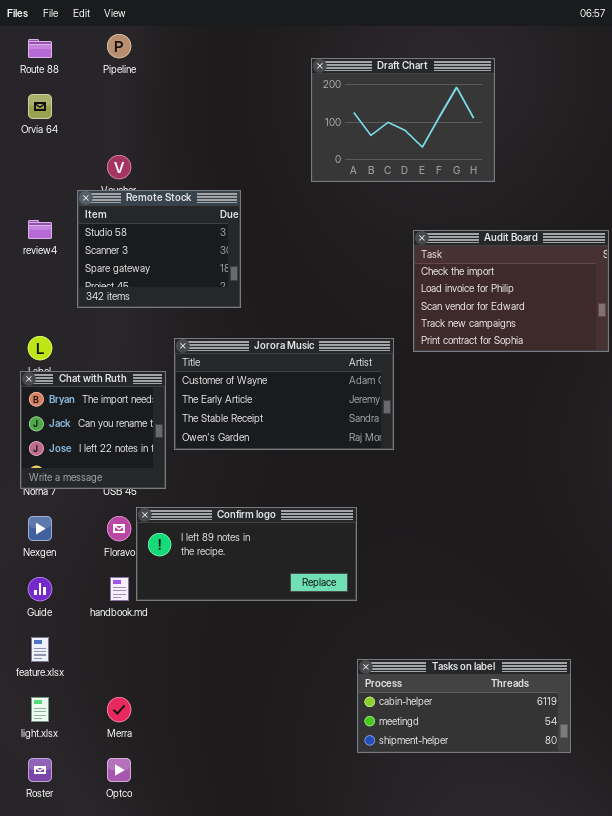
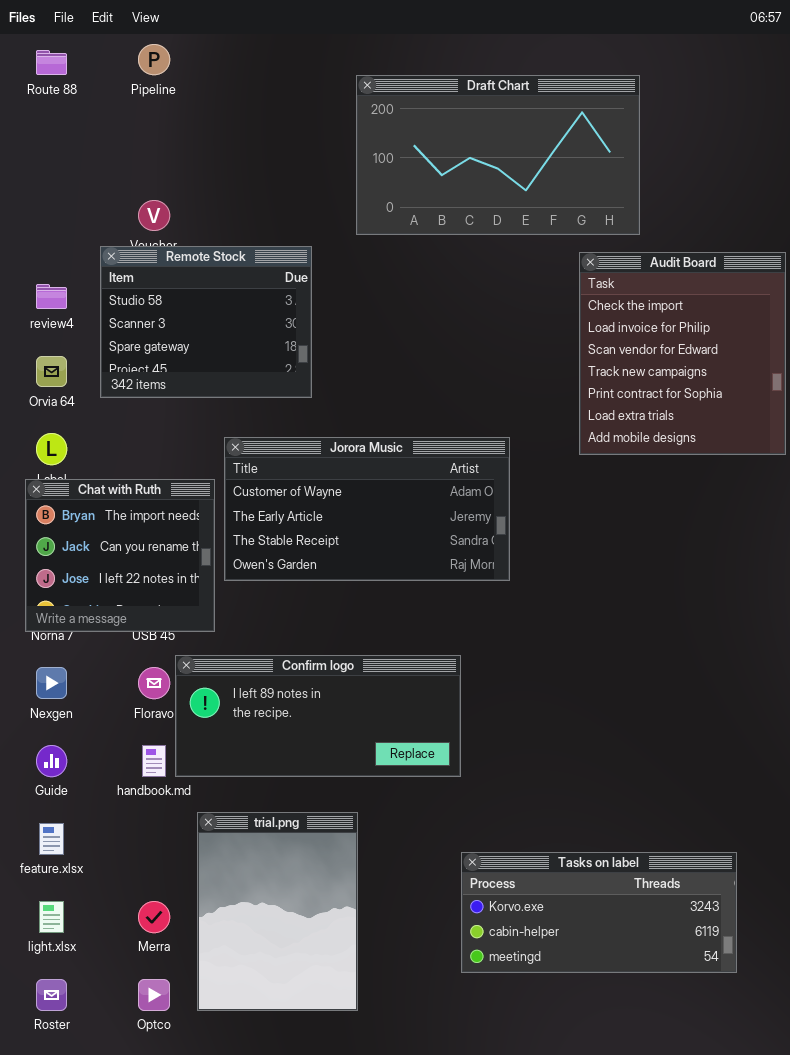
Draft Chart: [311,58,495,182] -> [356,75,640,235], resized
Orvia 64: [28,94,52,119] -> [36,356,67,387], moved
Audit Board: [413,230,609,352] -> [579,252,786,455], resized
trial.png: none -> [197,812,358,1011], opened
Tasks on label: [357,659,571,753] -> [461,852,737,973], scrolled up 1 row

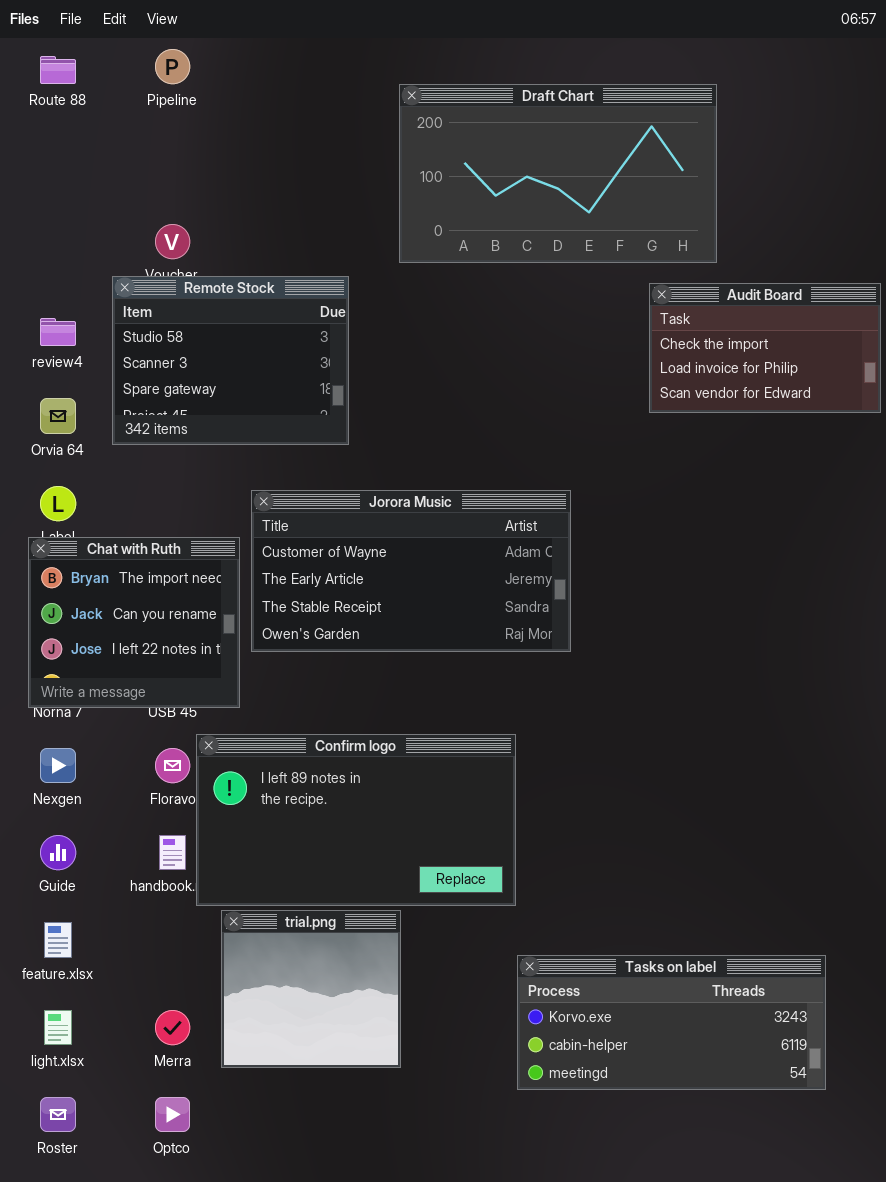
Audit Board: [579,252,786,455] -> [649,283,881,413], resized
Confirm logo: [175,655,461,777] -> [196,734,516,906], resized
trial.png: [197,812,358,1011] -> [221,910,401,1068], resized

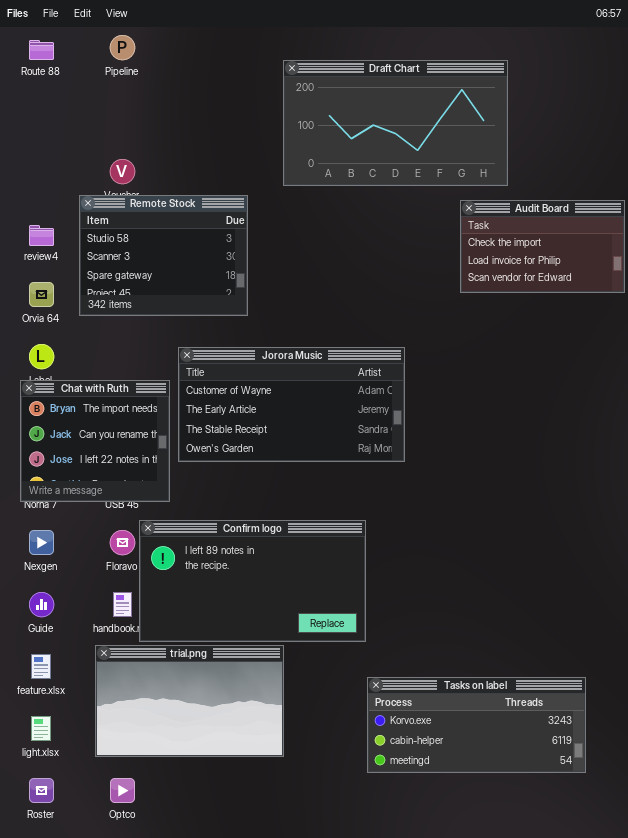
trial.png: [221,910,401,1068] -> [95,645,284,757], resized

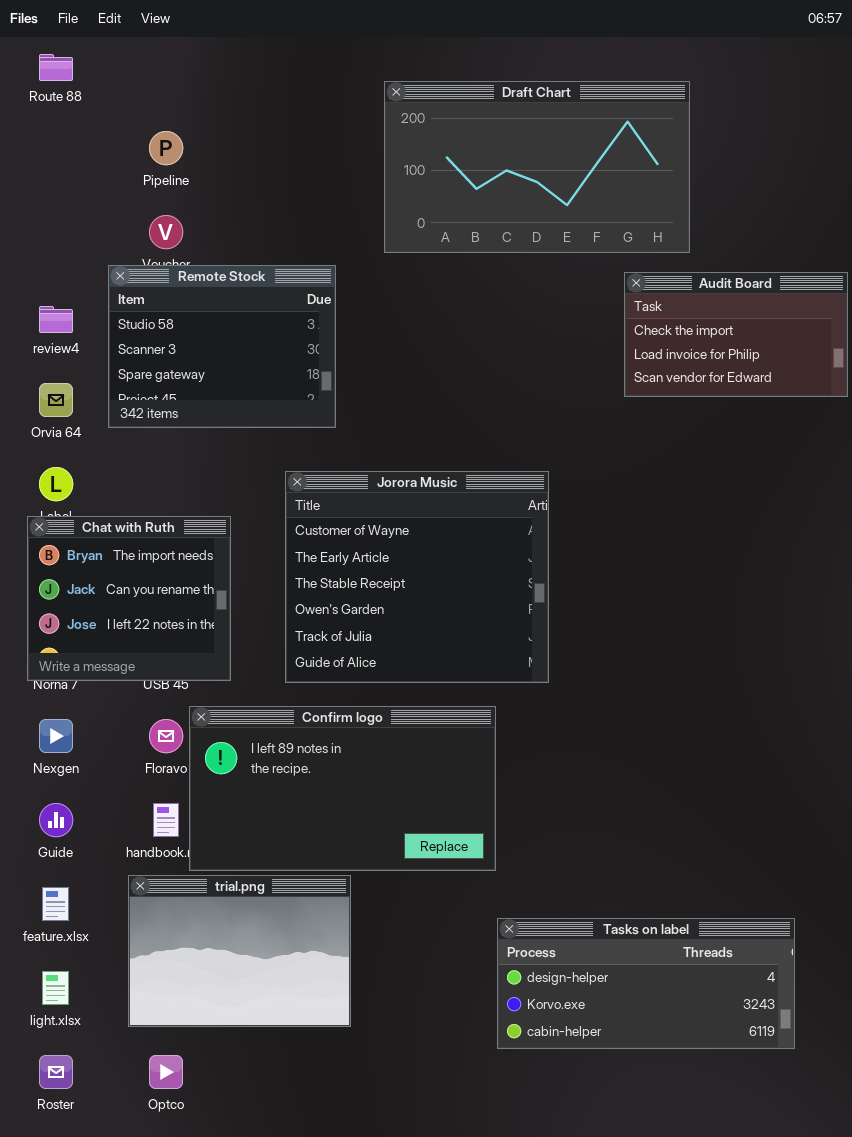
Pipeline: [110,35,135,60] -> [149,131,183,165], moved
Jorora Music: [178,347,405,462] -> [285,471,549,683], resized
trial.png: [95,645,284,757] -> [128,875,351,1027], resized
Tasks on label: [367,677,586,773] -> [497,918,795,1049], scrolled up 1 row

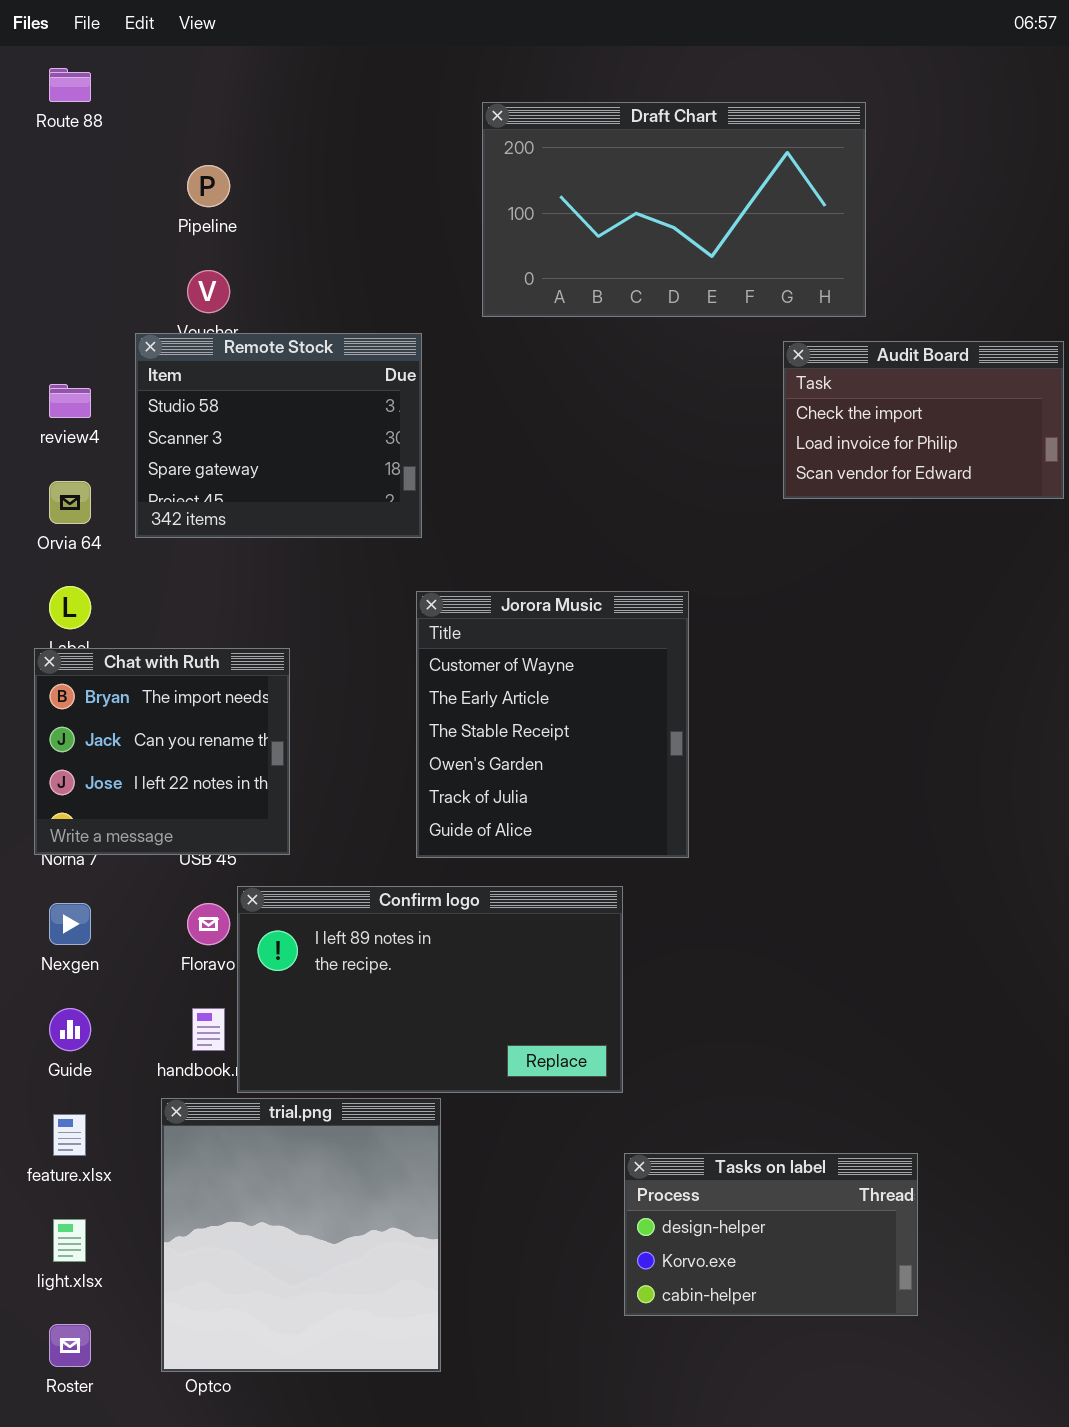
Jorora Music: [285,471,549,683] -> [416,591,689,858], resized
trial.png: [128,875,351,1027] -> [161,1098,441,1372], resized
Tasks on label: [497,918,795,1049] -> [624,1153,918,1316], resized

